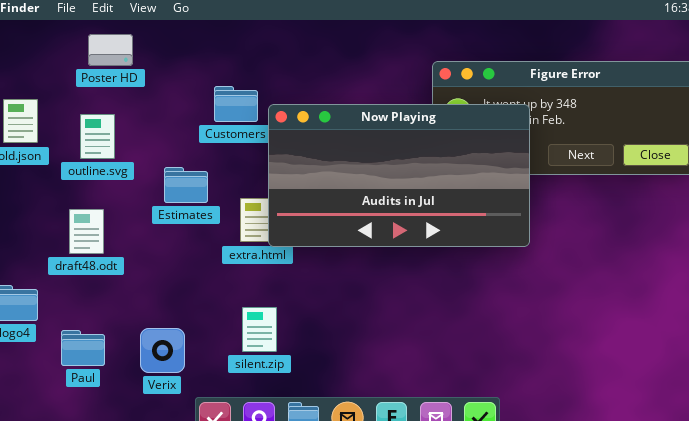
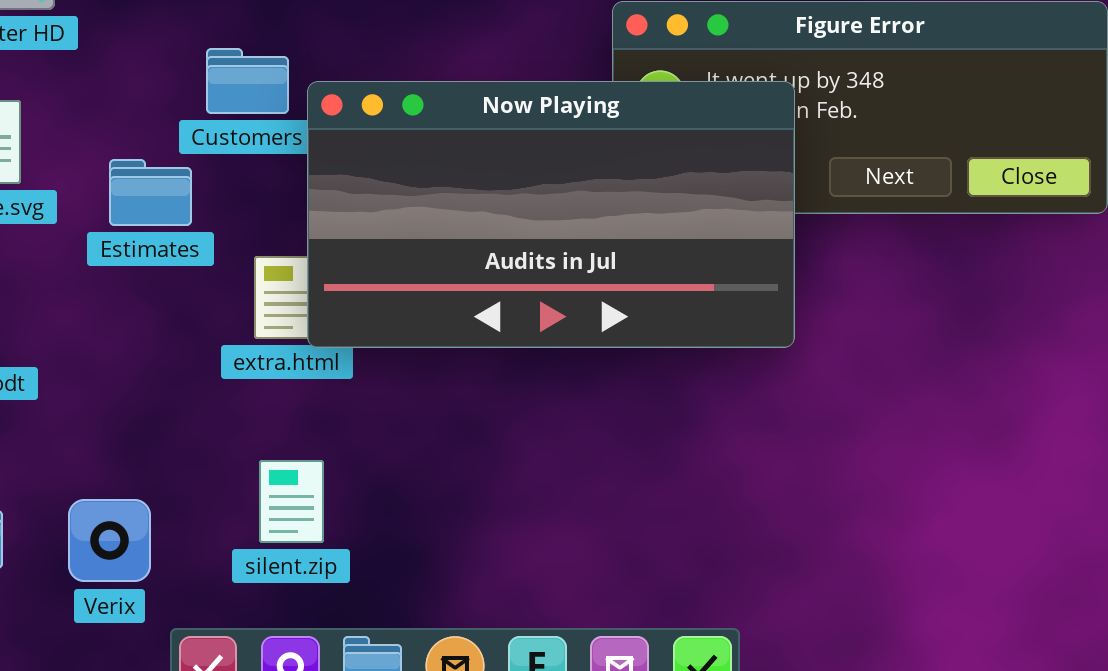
Estimates: [164,167,208,203] -> [109,159,192,226], moved

